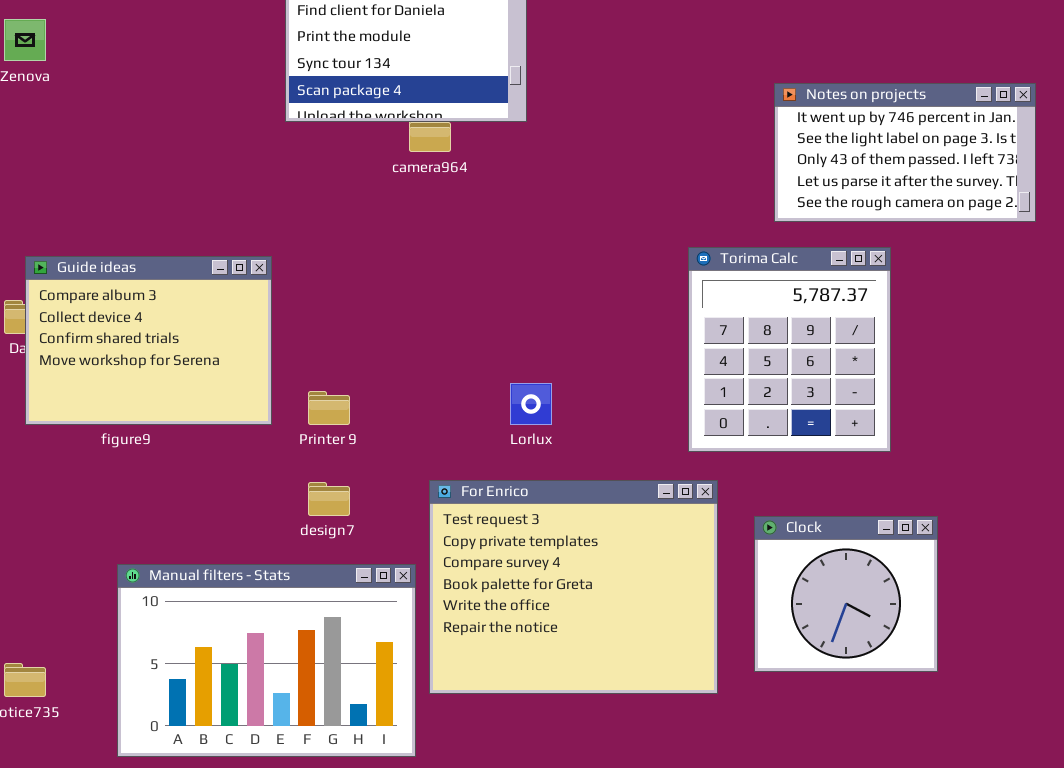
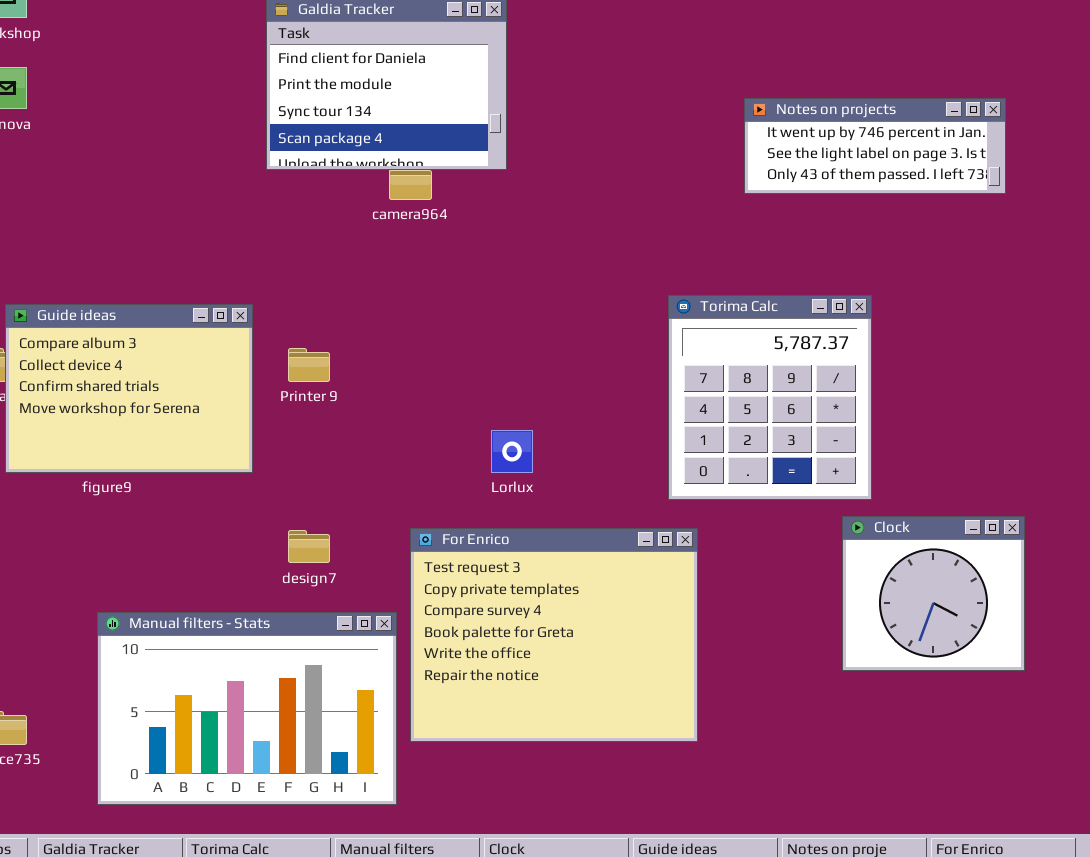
Notes on projects: [774,83,1036,222] -> [744,98,1006,194], moved, resized
Printer 9: [308,391,350,425] -> [288,348,330,382], moved
Clock: [754,516,938,672] -> [842,516,1025,671], moved

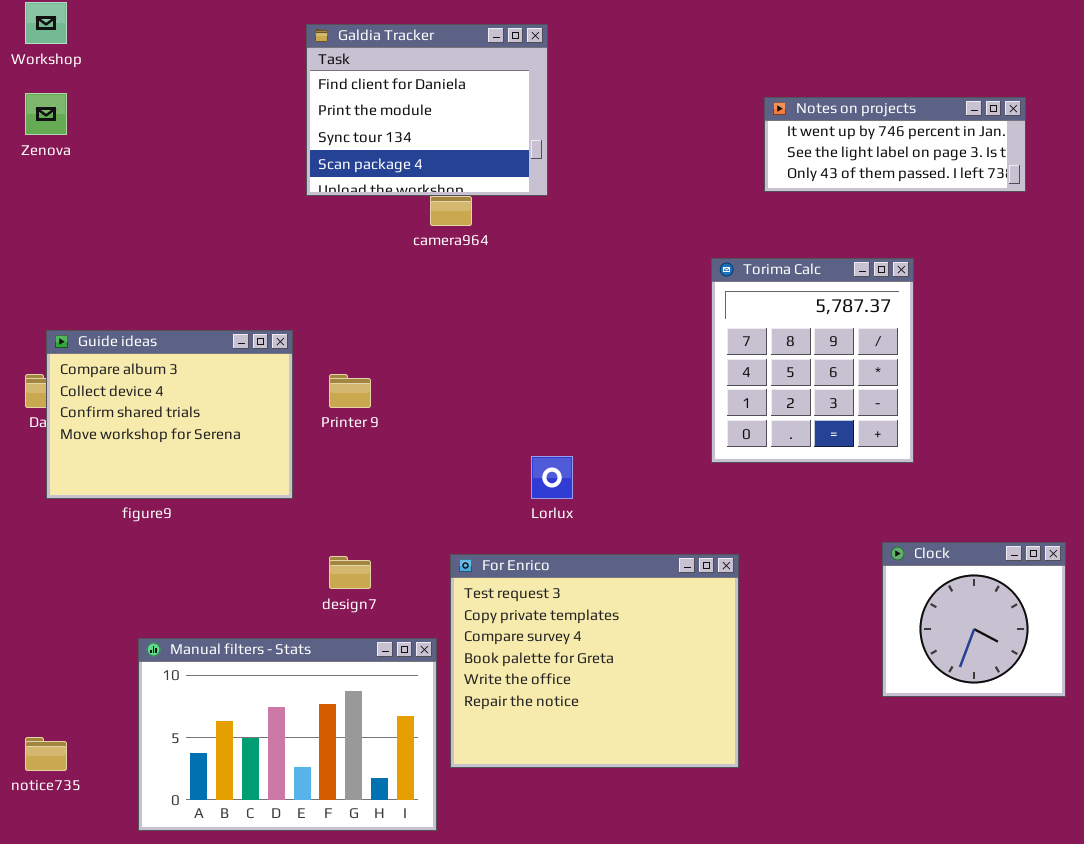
Notes on projects: [744,98,1006,194] -> [764,97,1026,192], moved
Torima Calc: [668,295,872,500] -> [711,258,914,463], moved

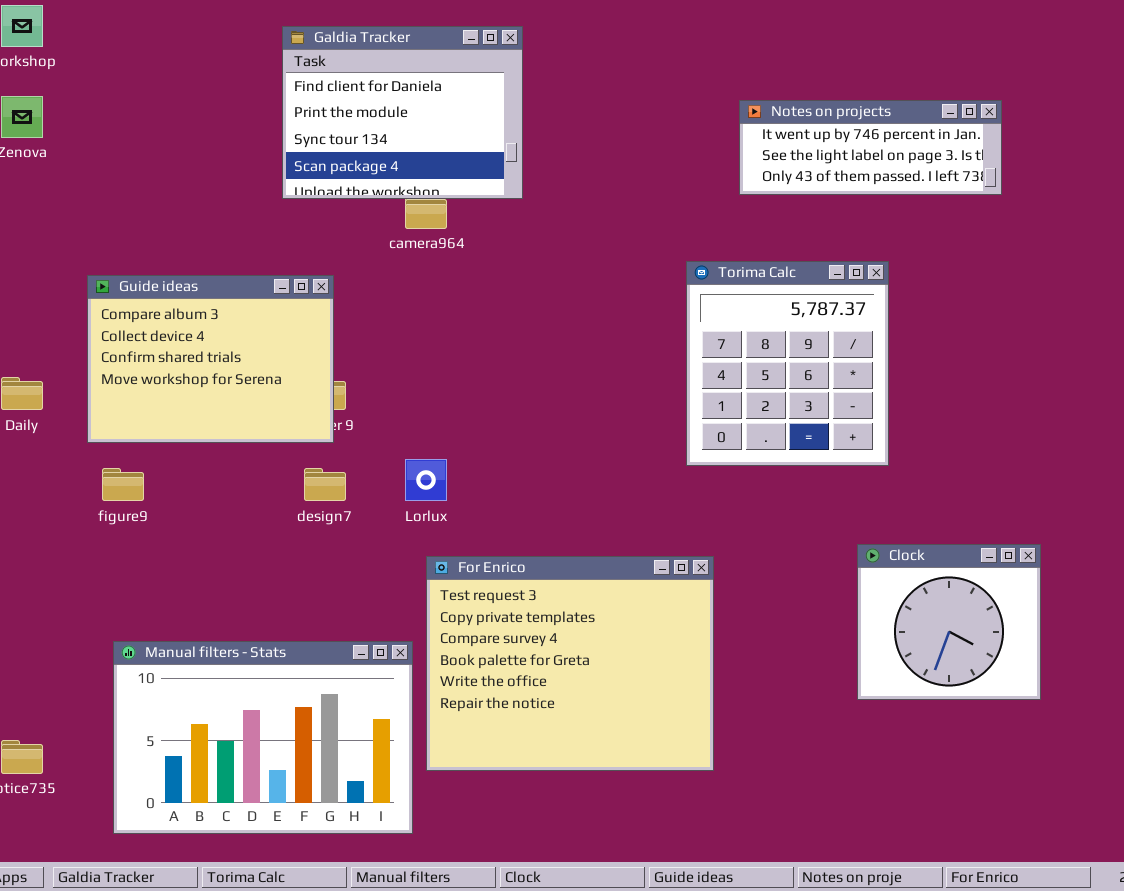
Guide ideas: [46,330,293,499] -> [87,275,334,443], moved
Lorlux: [531,456,573,499] -> [405,459,447,501], moved
design7: [329,556,371,589] -> [304,468,346,501], moved

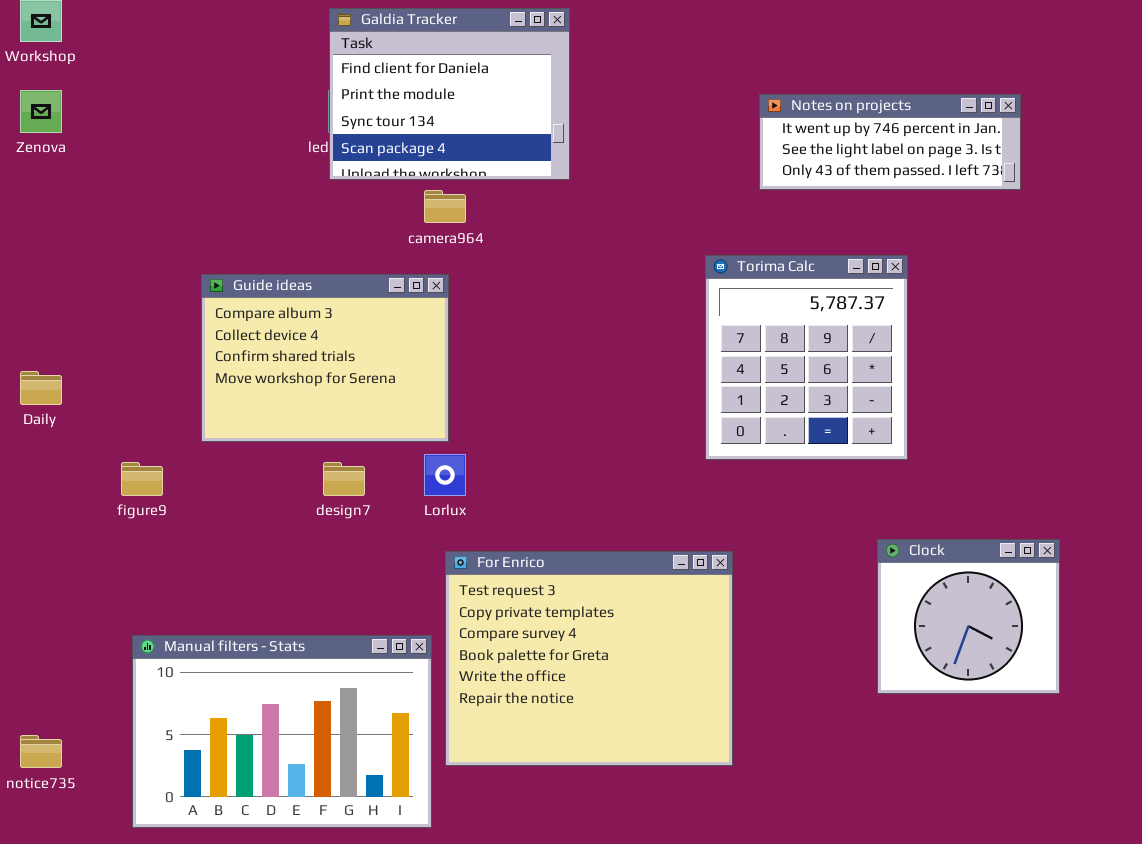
Galdia Tracker: [282,26,523,199] -> [329,8,570,180], moved
Guide ideas: [87,275,334,443] -> [201,274,449,442], moved

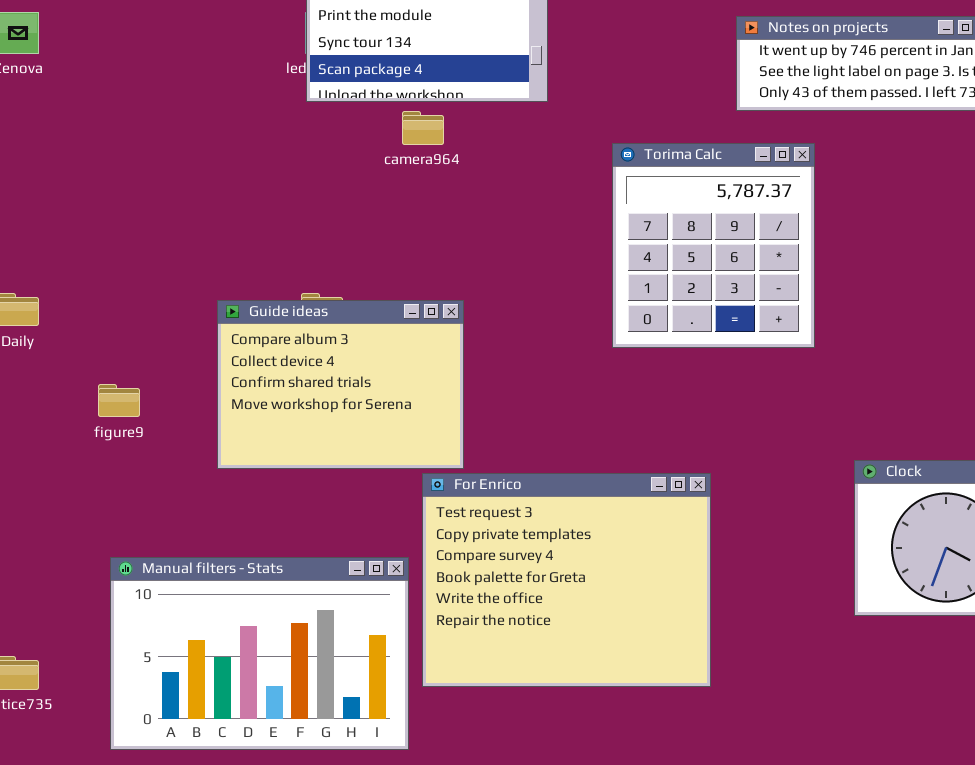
Torima Calc: [705,255,908,460] -> [612,143,815,348], moved
Guide ideas: [201,274,449,442] -> [217,300,464,469], moved

